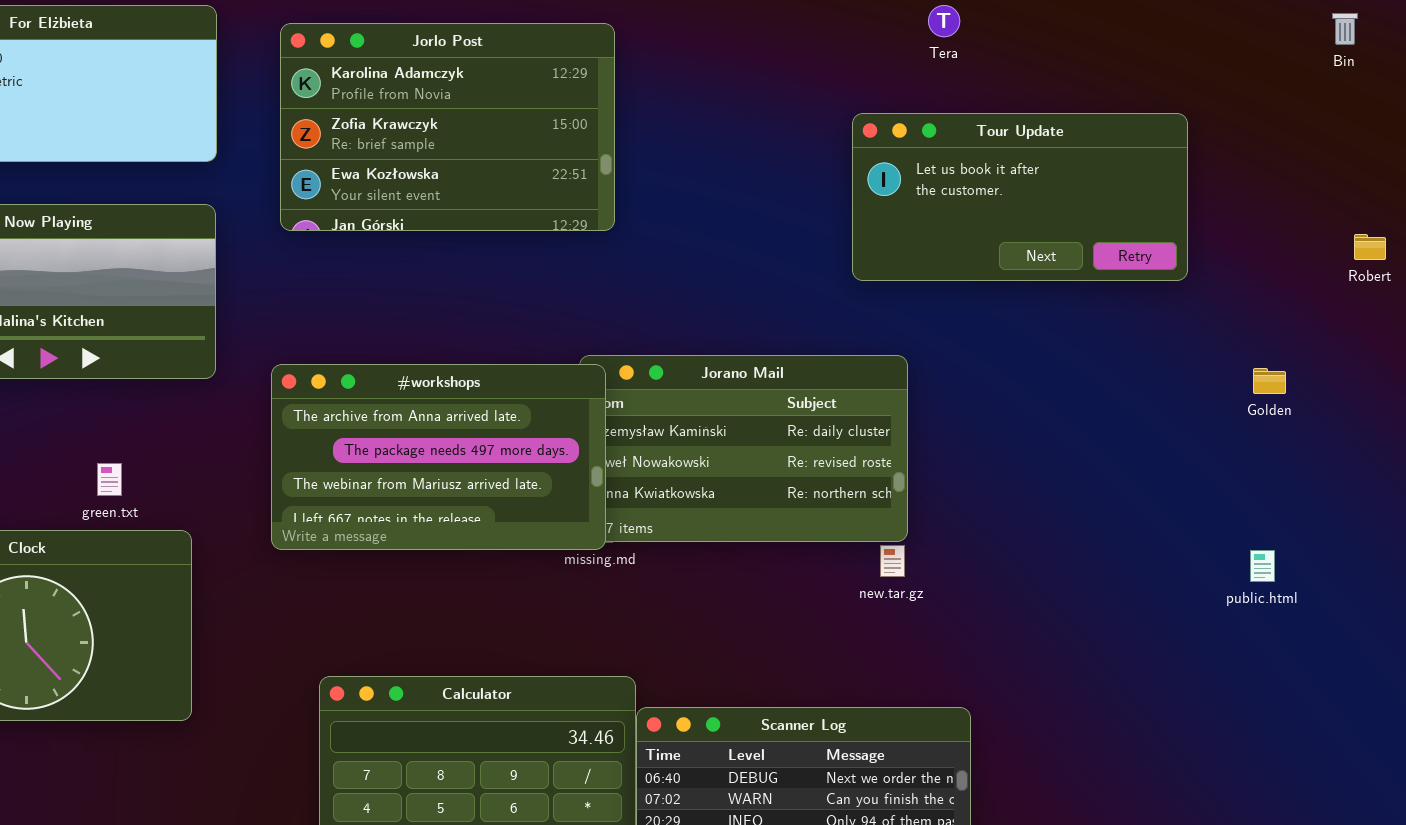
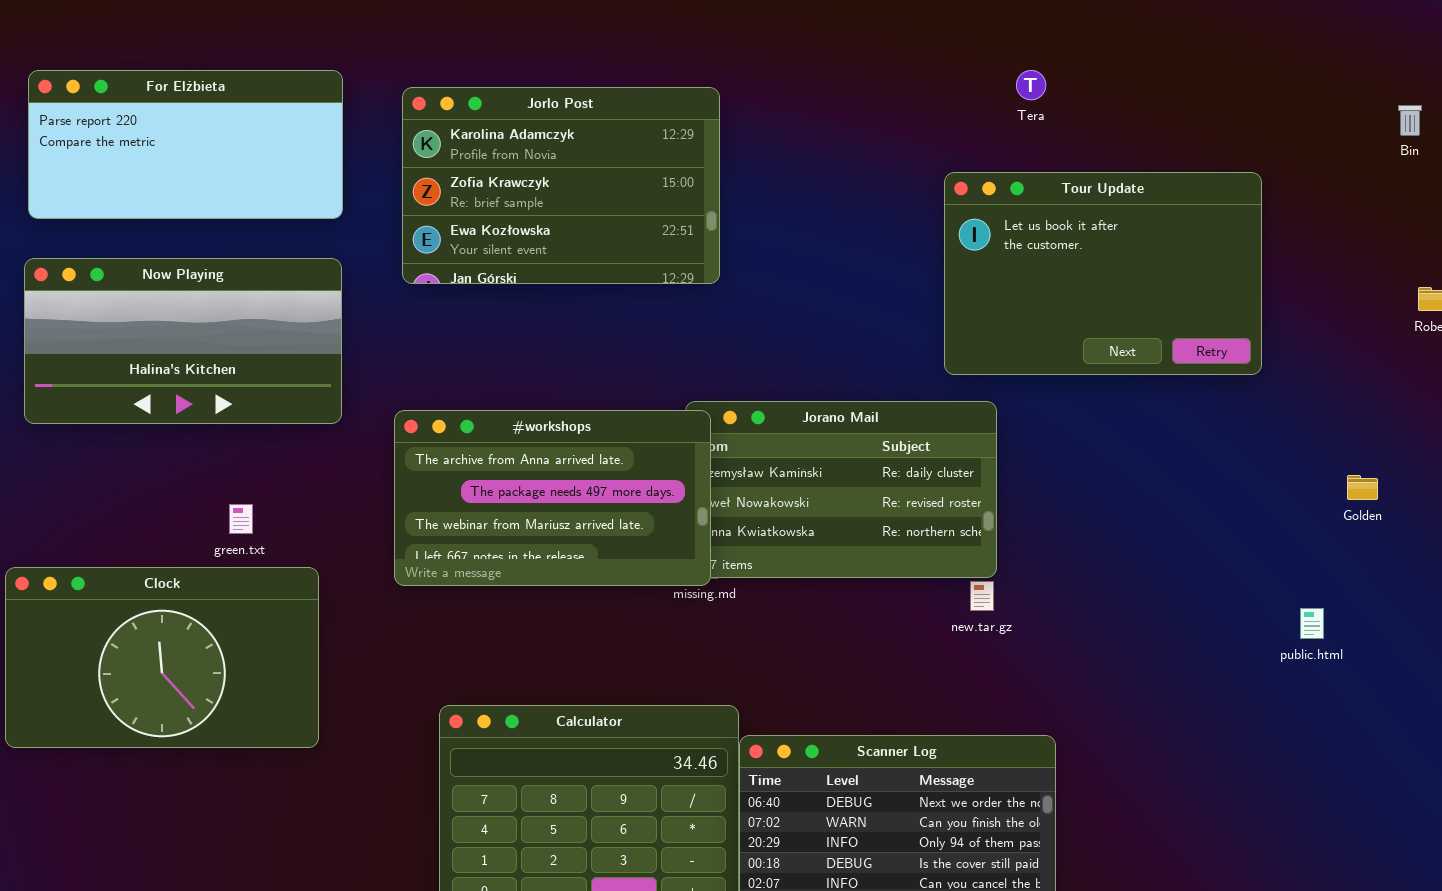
Bin: [1332,13,1358,45] -> [1398,105,1422,136], moved
Tour Update: [852,113,1188,281] -> [944,172,1262,375], resized
Golden: [1253,368,1286,394] -> [1347,475,1378,500], moved
public.html: [1250,550,1275,582] -> [1300,608,1324,639], moved

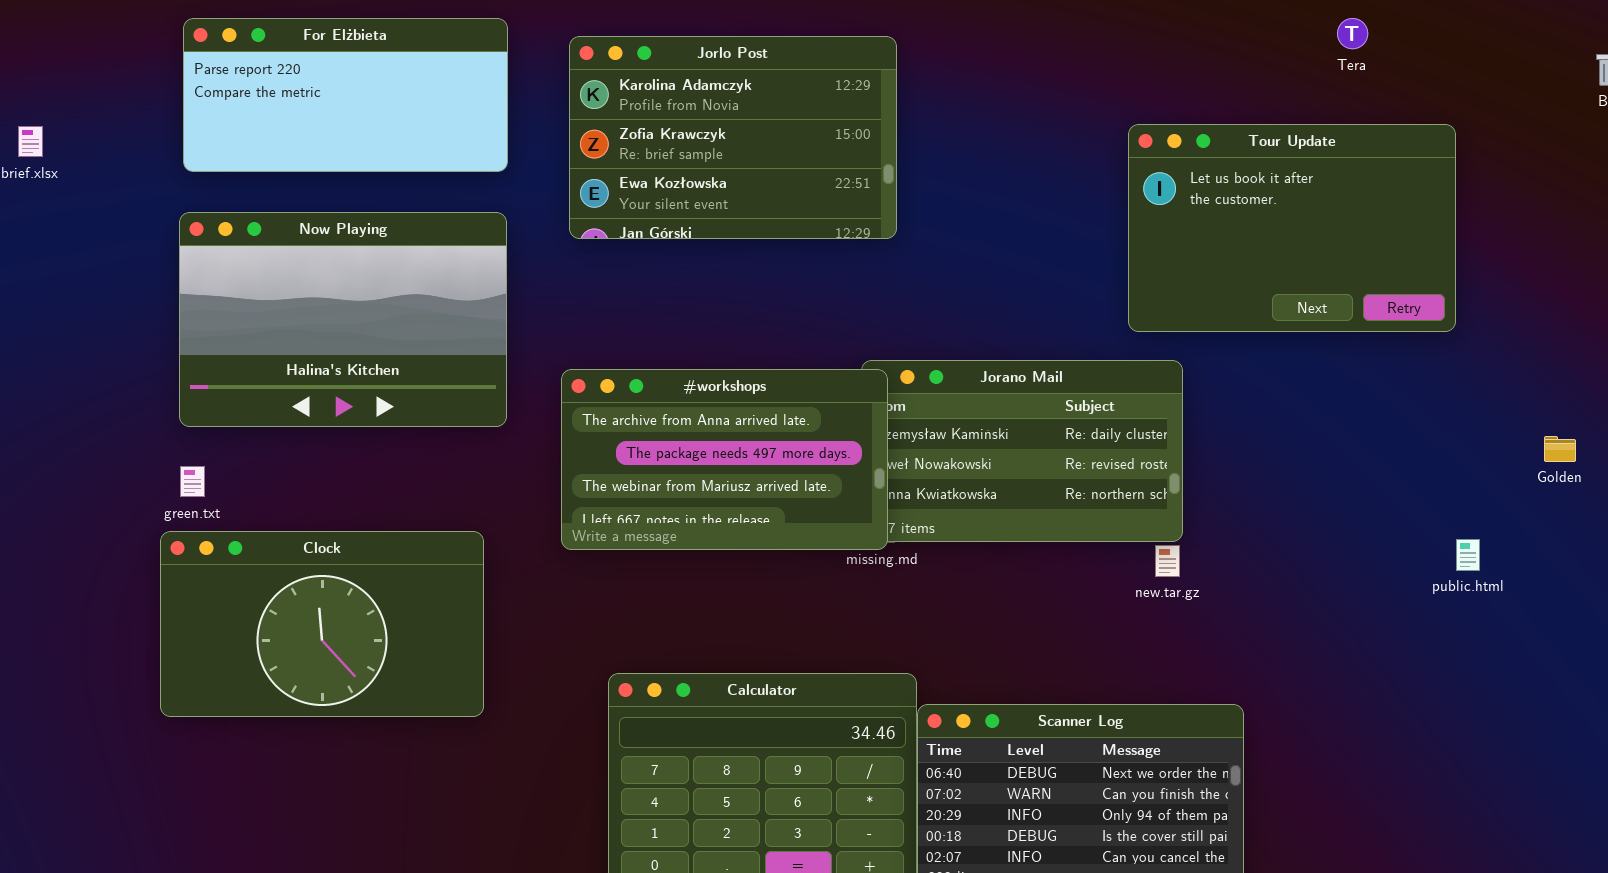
Tera: [1016,70,1046,100] -> [1337,18,1368,49], moved
Now Playing: [24,258,342,424] -> [179,212,507,427], resized
green.txt: [229,504,253,534] -> [180,466,205,497], moved
public.html: [1300,608,1324,639] -> [1456,539,1480,571], moved

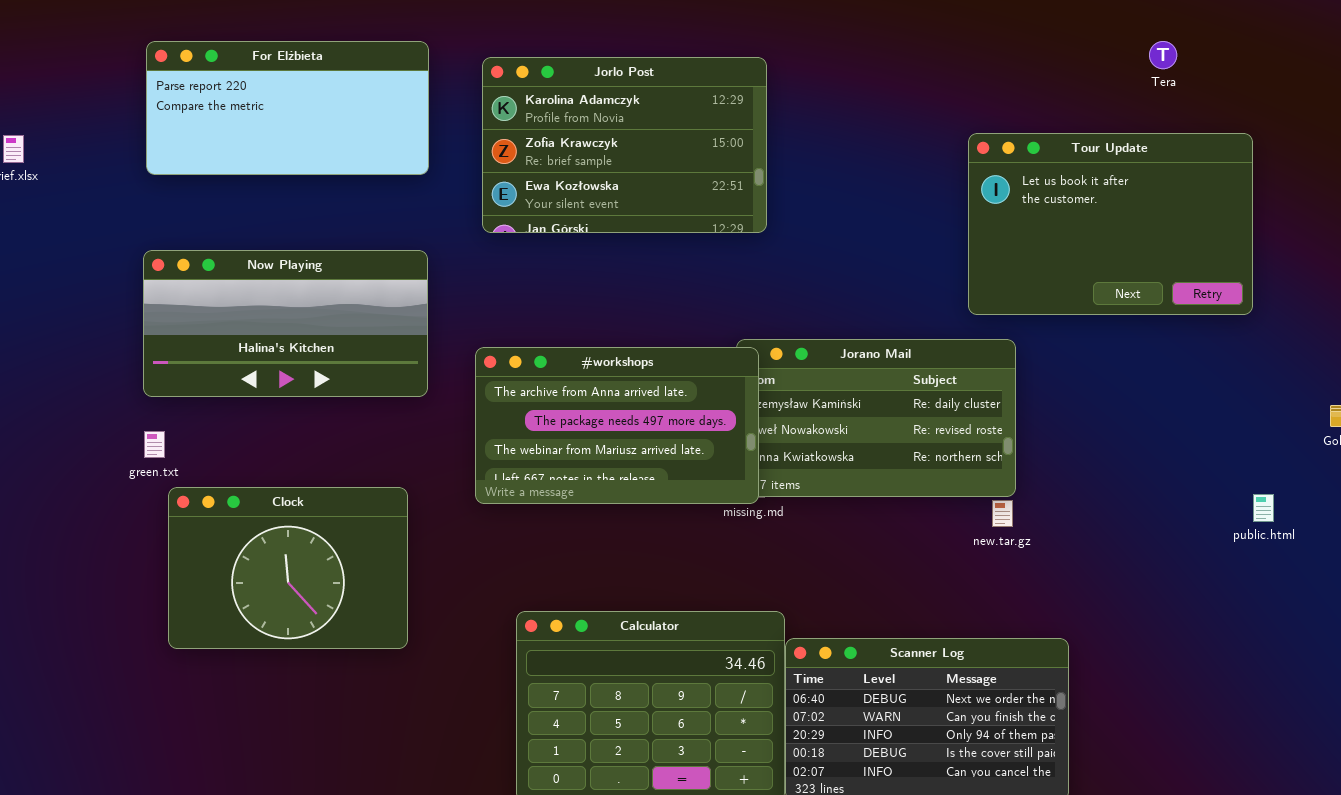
Now Playing: [179,212,507,427] -> [143,250,428,397], resized
Clock: [160,531,484,717] -> [168,487,408,649], resized

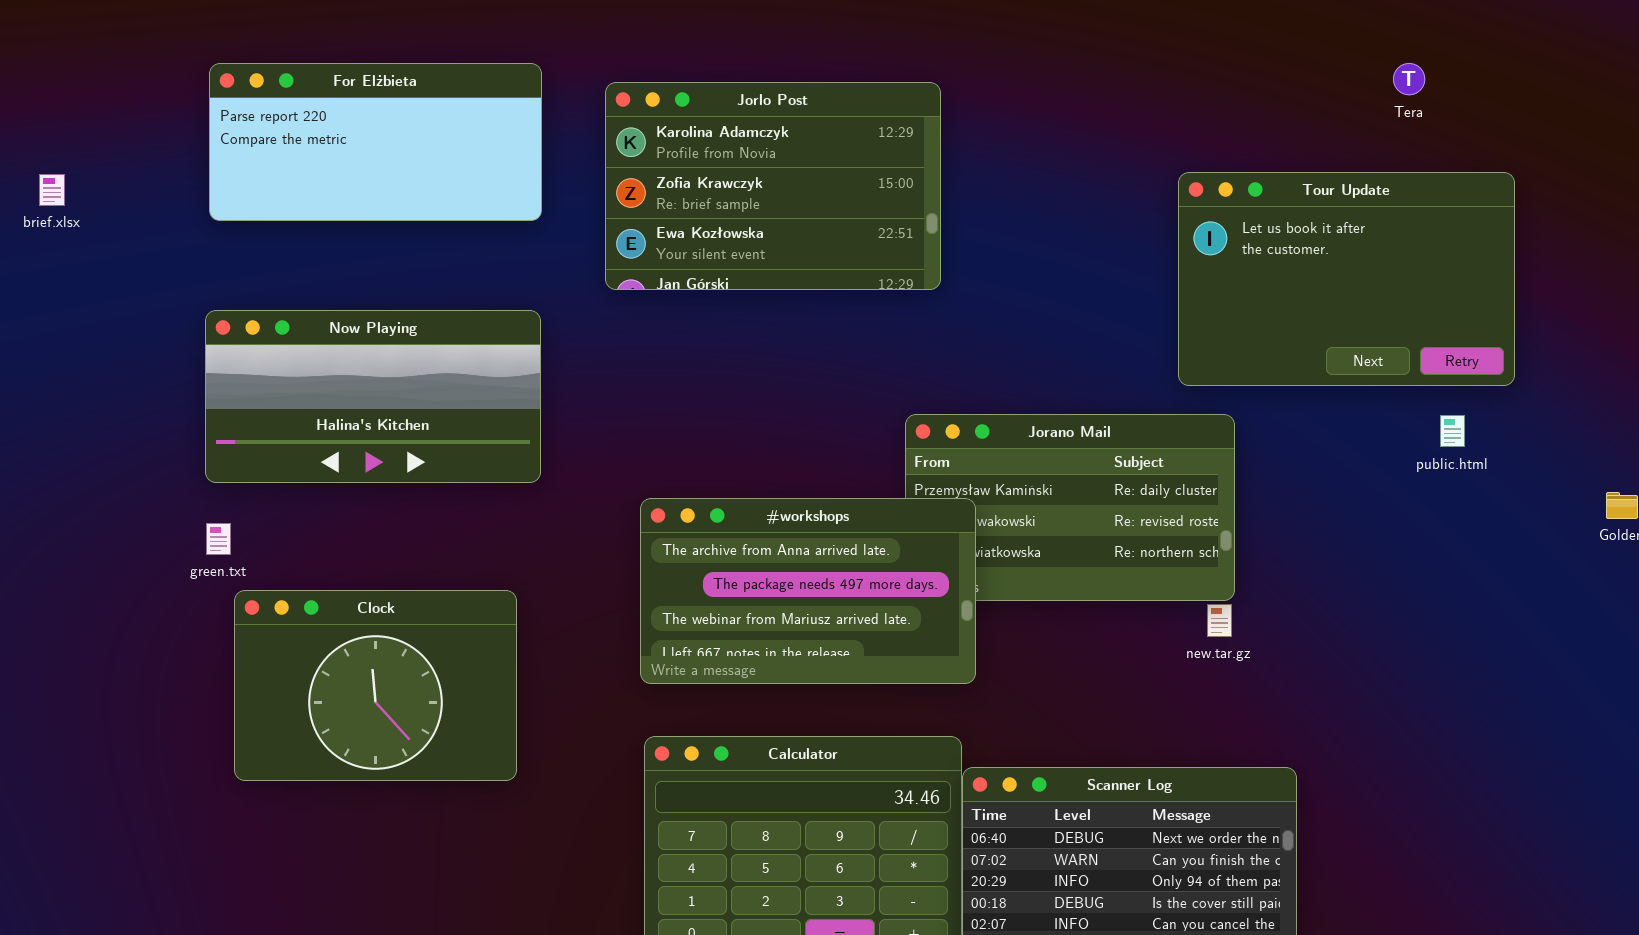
#workshops: [475,347,759,504] -> [640,498,976,684], moved
public.html: [1253,494,1274,522] -> [1440,415,1465,447], moved

